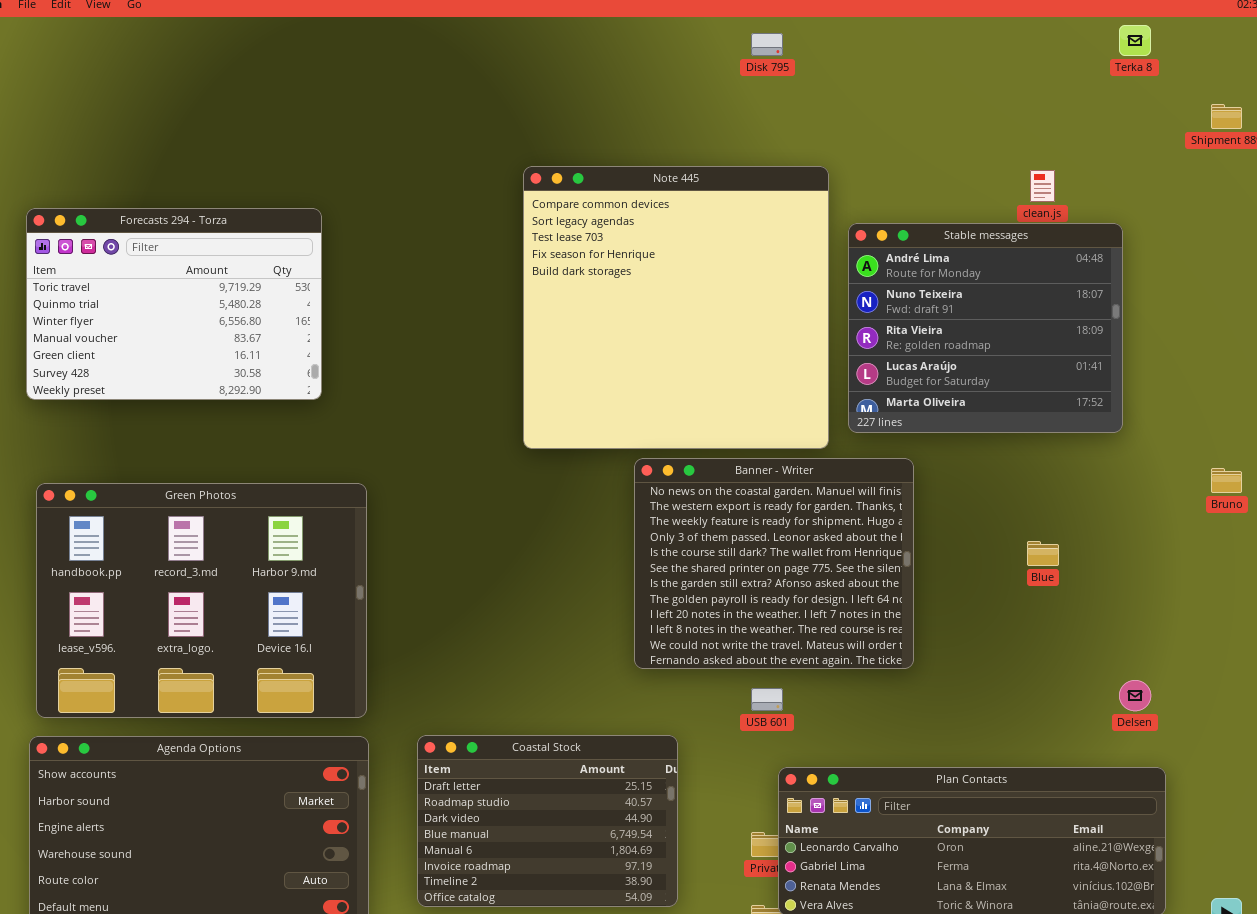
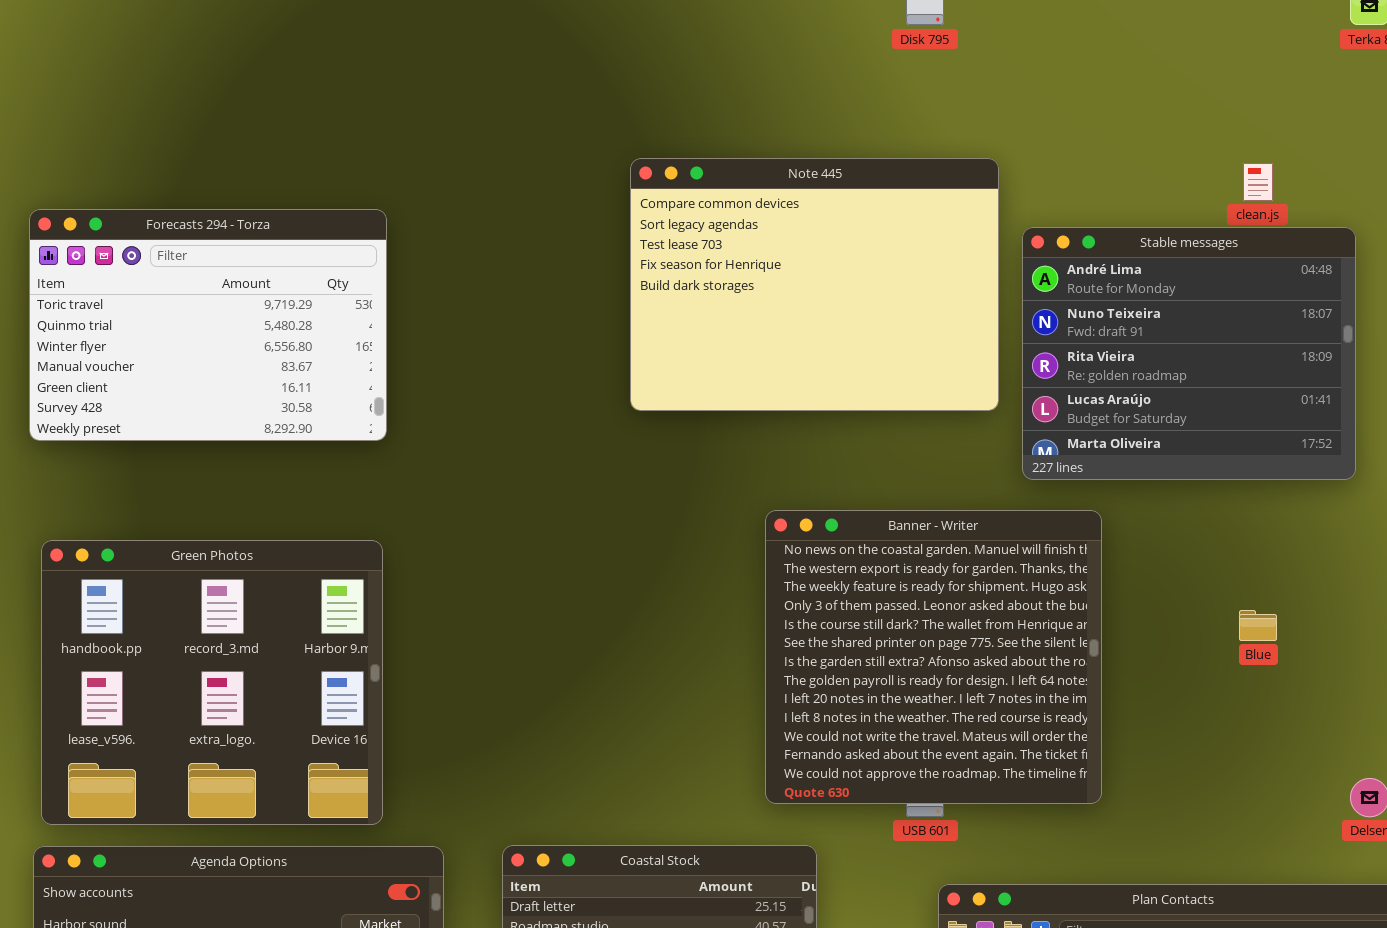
Note 445: [523,166,829,449] -> [630,158,999,411], resized
Banner - Writer: [634,458,914,669] -> [765,510,1102,804], resized
Green Photos: [36,483,367,718] -> [41,540,383,825], resized

